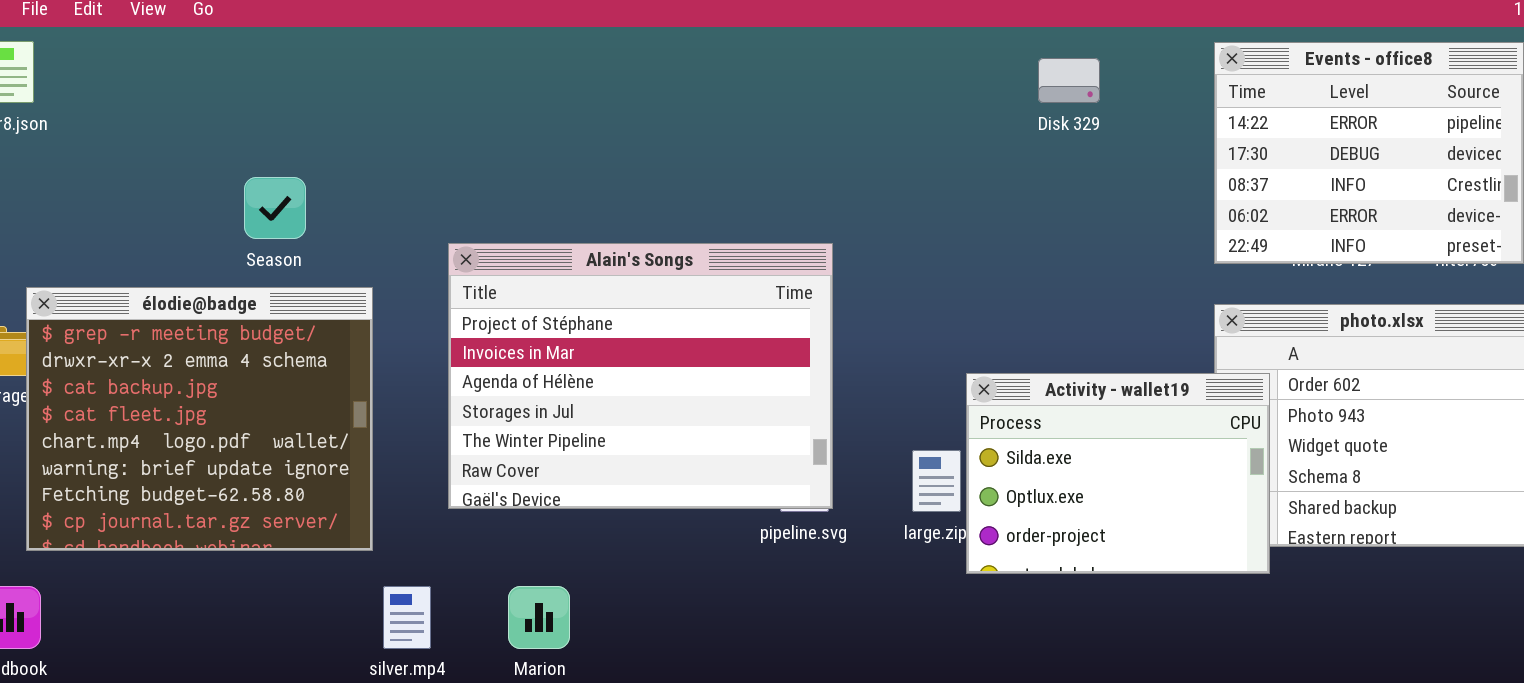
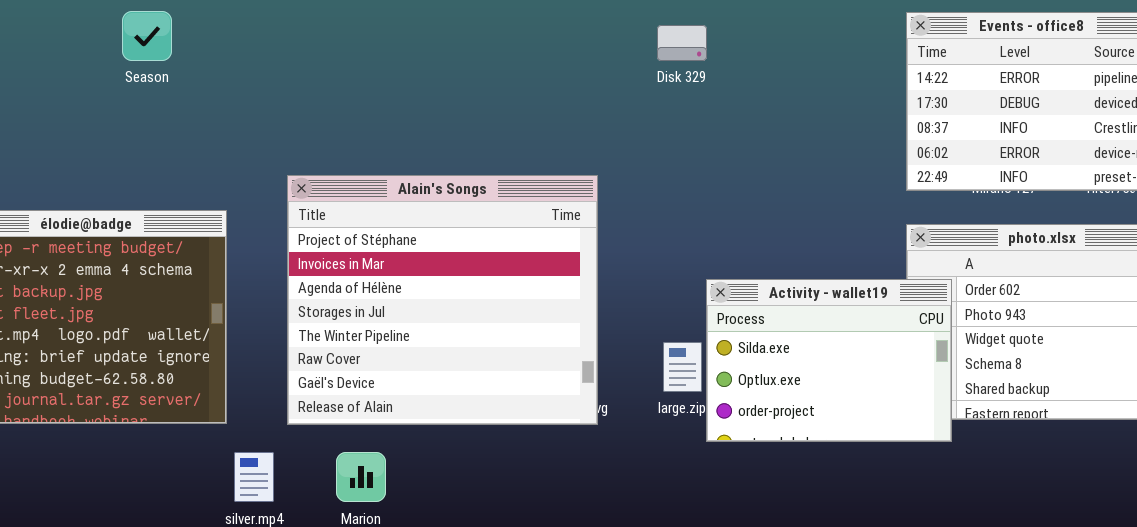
Disk 329: [1038,58,1100,103] -> [657,25,707,61], moved
Season: [244,177,306,239] -> [122,11,172,61], moved
Alain's Songs: [448,243,833,509] -> [287,175,598,425], resized

